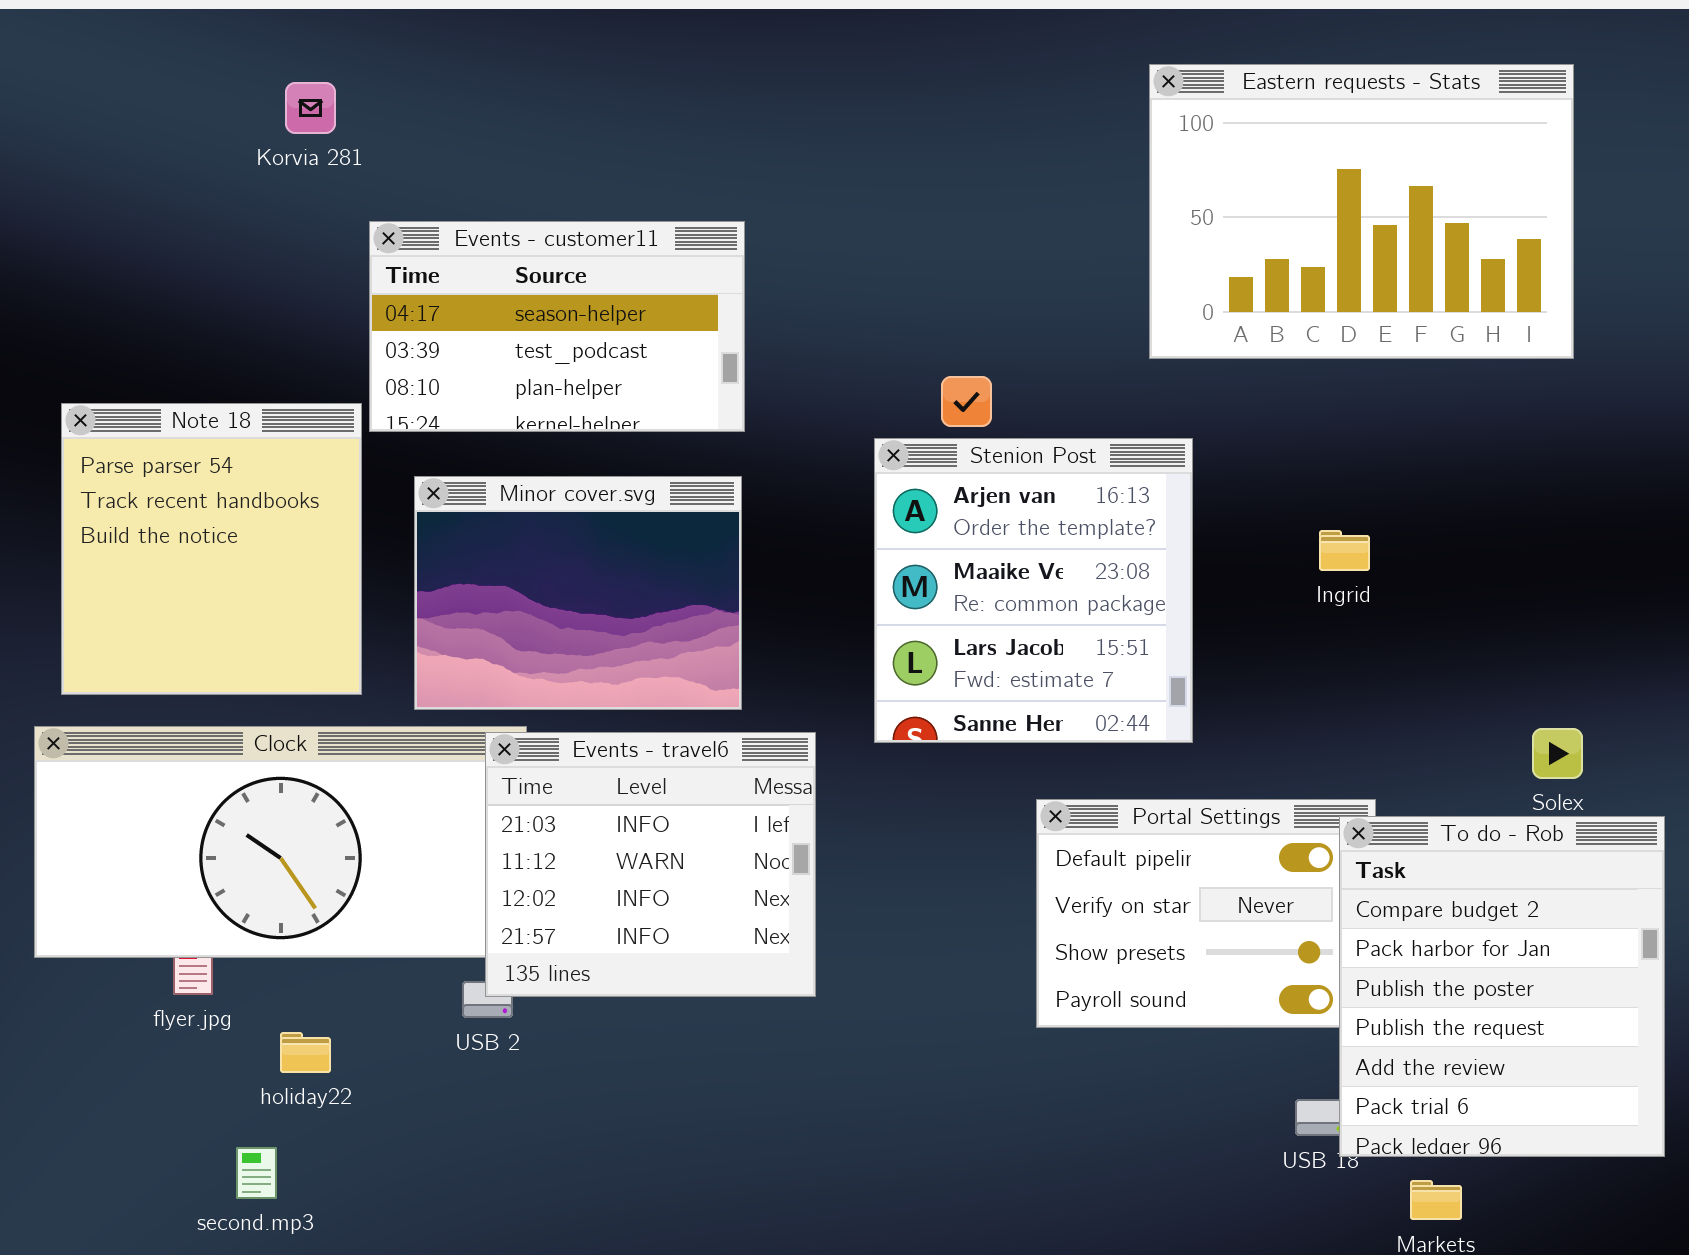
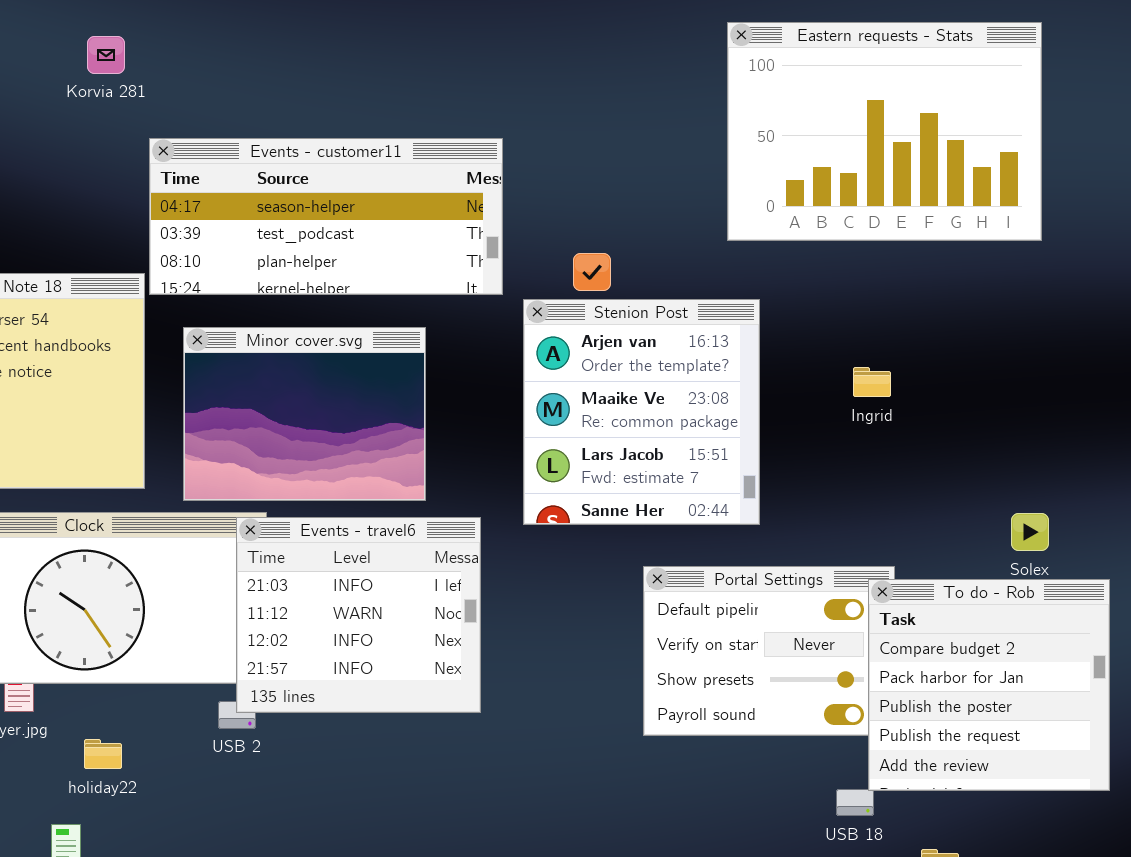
Events - customer11: [369,221,745,432] -> [149,138,503,295], resized
To do - Rob: [1339,816,1665,1157] -> [868,579,1110,791], resized

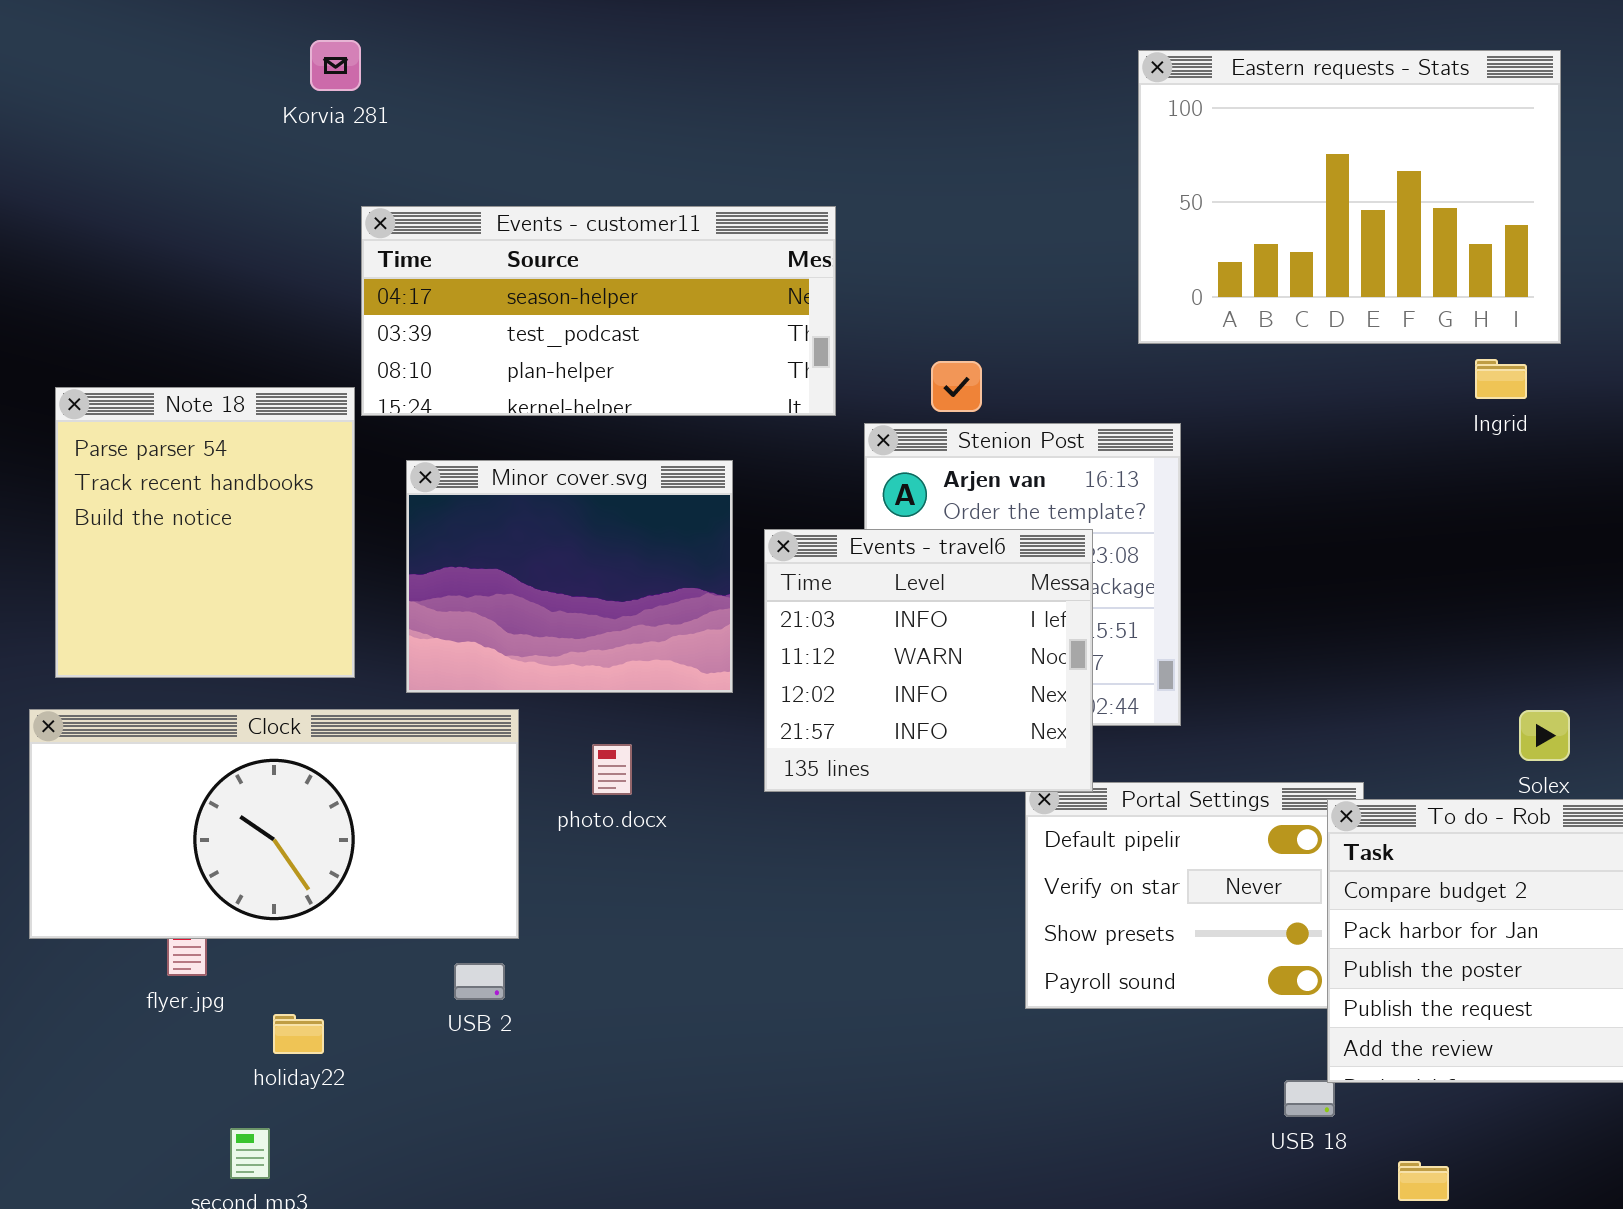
Korvia 281: [87,36,125,74] -> [310,40,361,91], moved
Ingrid: [853,367,891,397] -> [1475,359,1527,399], moved
Events - travel6: [236,517,481,713] -> [764,529,1093,792], moved

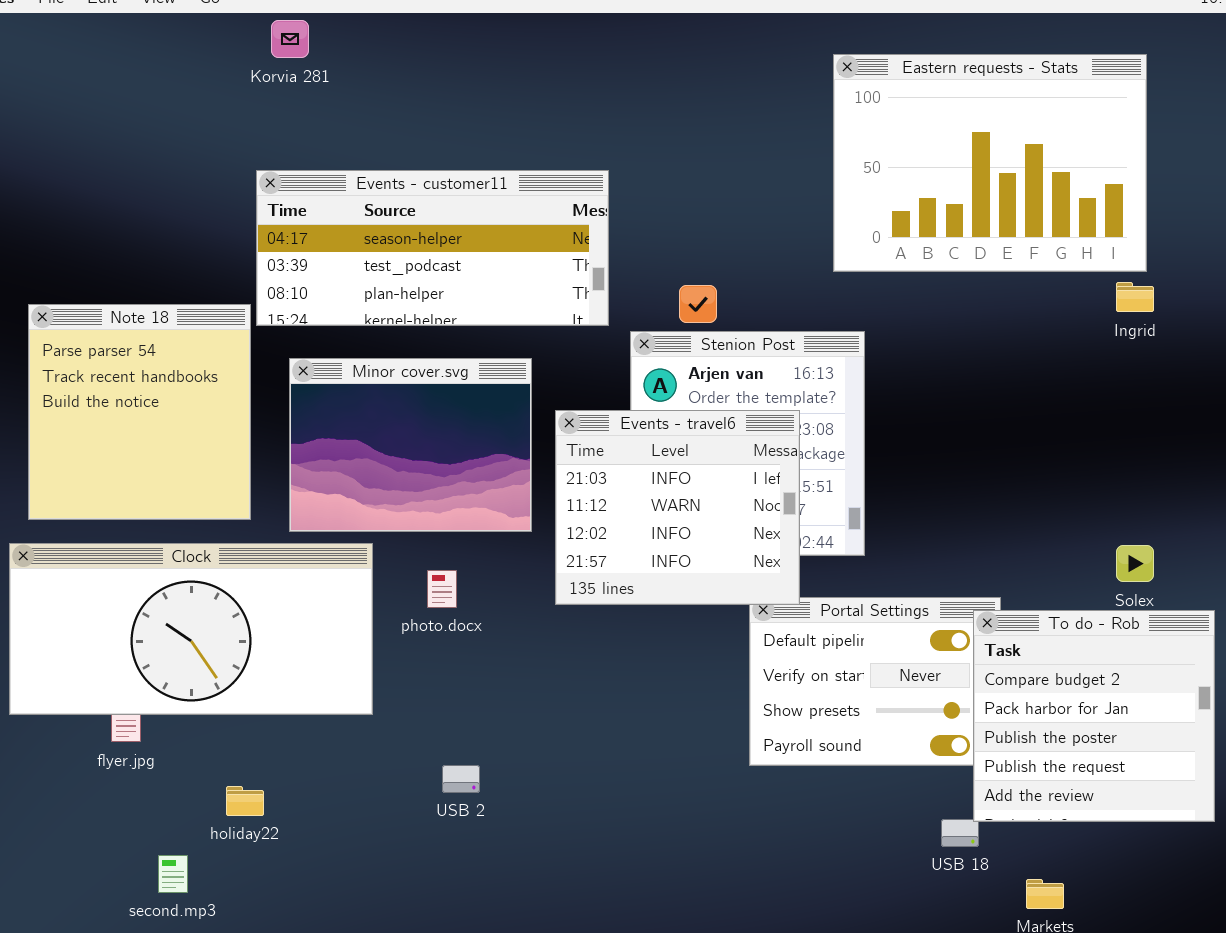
Korvia 281: [310,40,361,91] -> [271,20,309,58], moved
Ingrid: [1475,359,1527,399] -> [1116,282,1154,312], moved
USB 2: [454,963,505,1000] -> [442,765,480,793], moved
holiday22: [273,1014,324,1054] -> [226,786,264,816], moved

